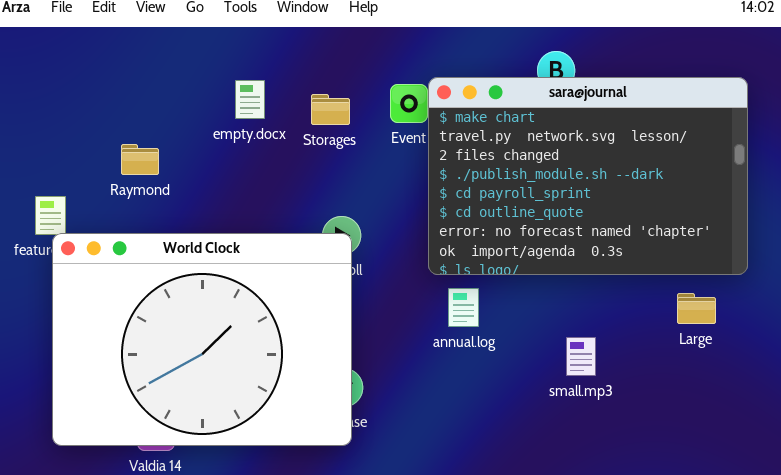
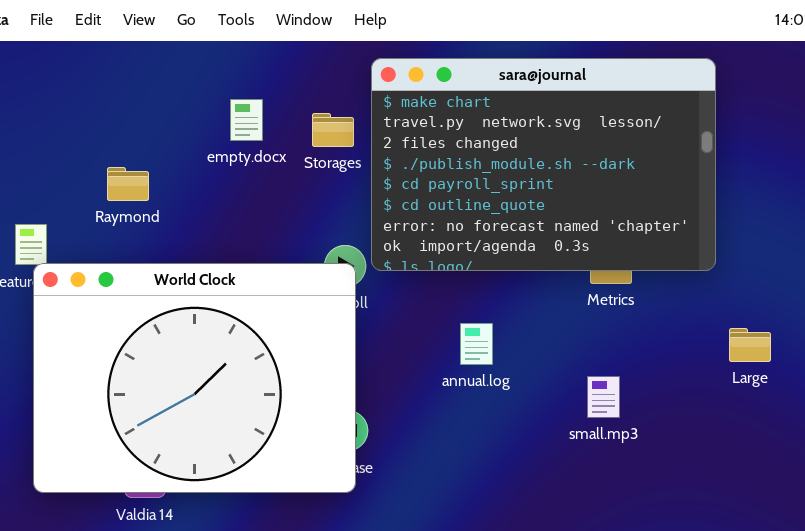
sara@journal: [428,77,748,275] -> [371,58,716,271], moved
Large: [677,293,716,324] -> [729,328,771,362], moved

